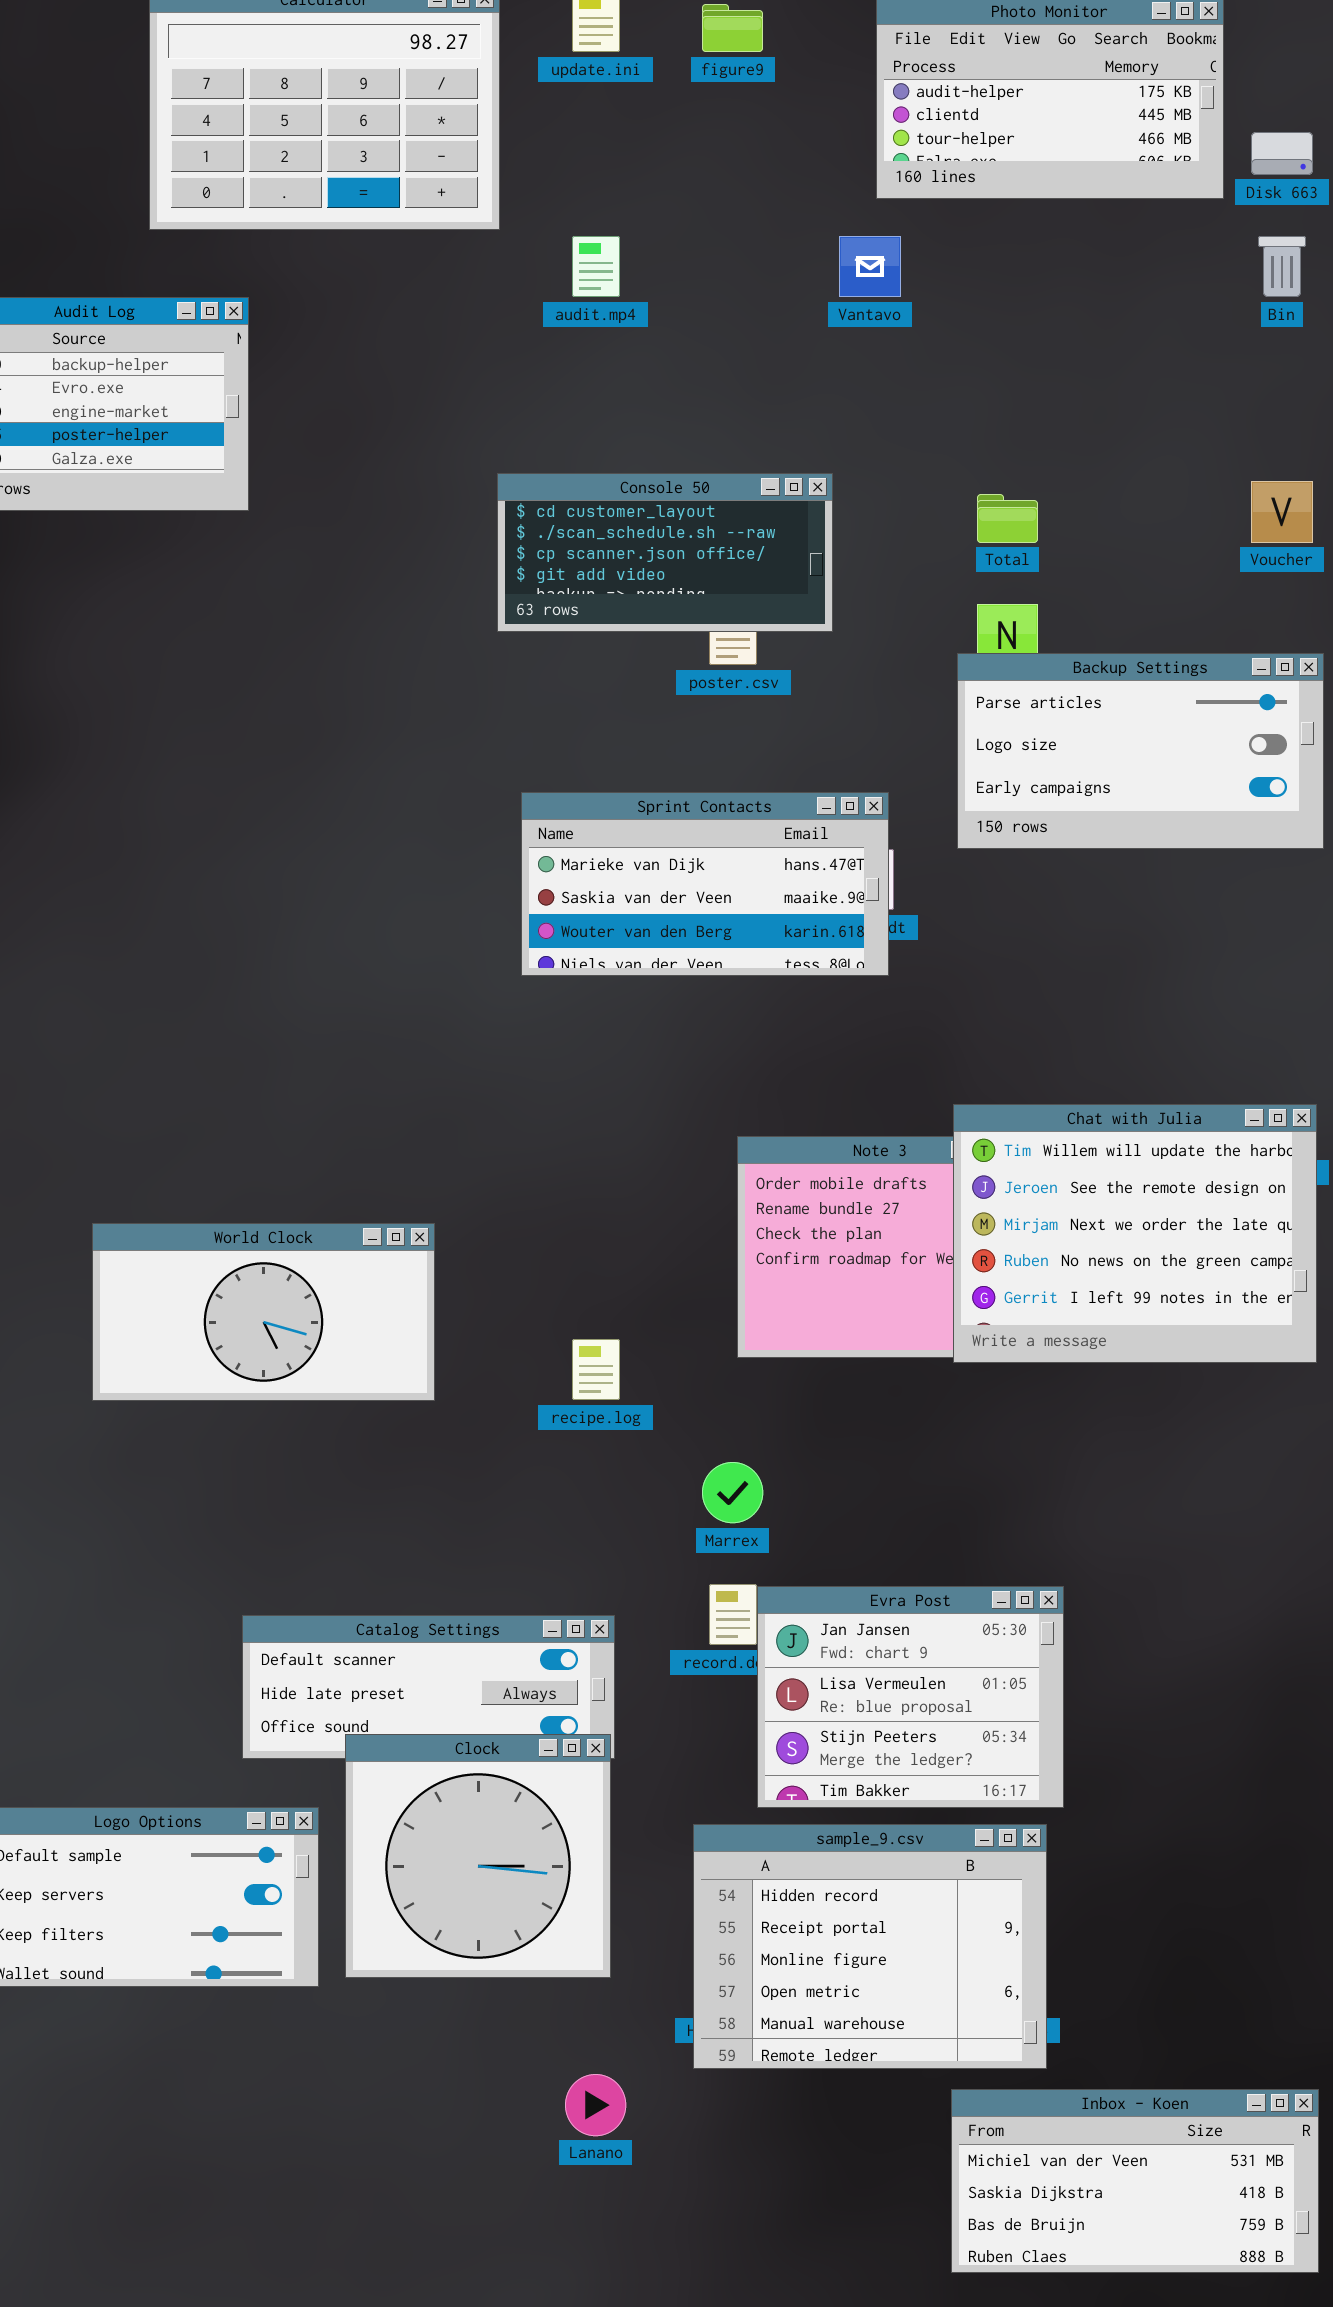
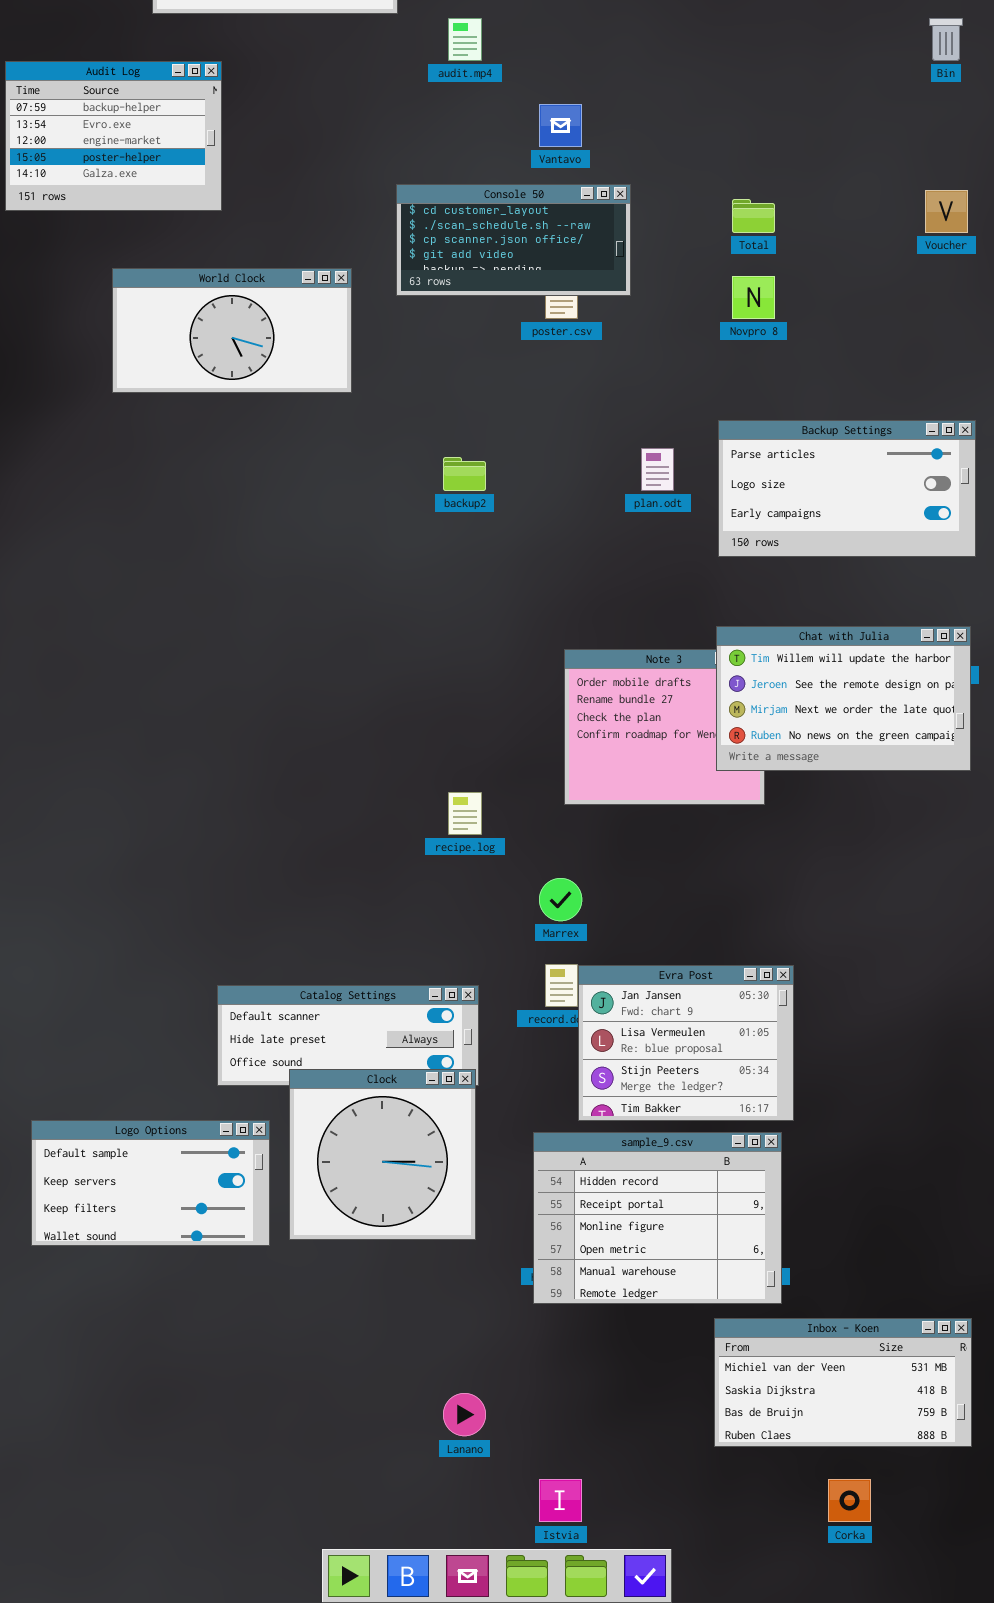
Vantavo: [839,236,901,297] -> [539,104,582,147], moved
Backup Settings: [957,653,1324,849] -> [718,420,976,557], moved
Sprint Contacts: [521,792,889,976] -> none, closed
Chat with Julia: [953,1104,1317,1363] -> [716,626,971,771], resized
World Clock: [92,1223,435,1401] -> [112,268,352,393], moved
Lanano: [565,2074,626,2136] -> [443,1393,486,1436], moved

